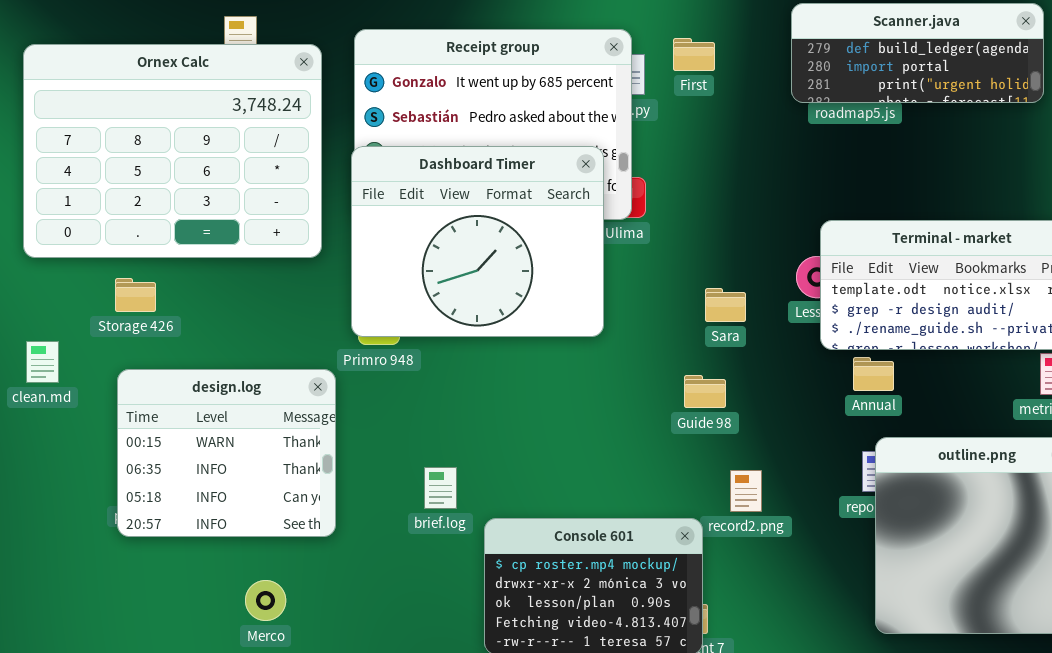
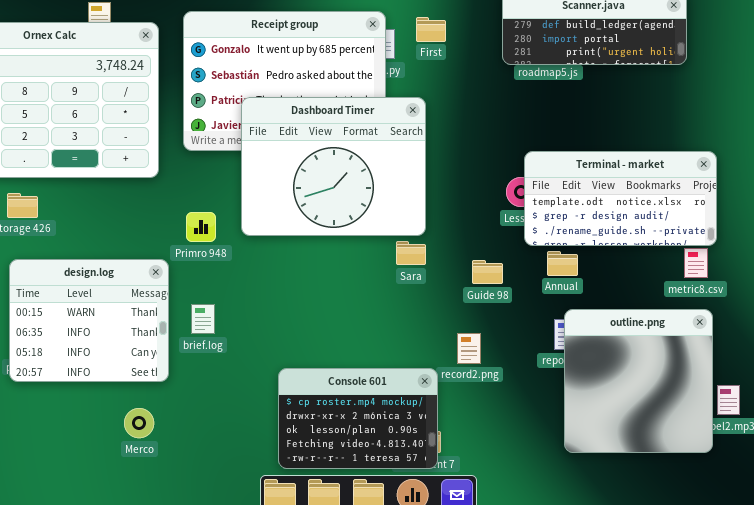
Dashboard Timer: [351,146,604,337] -> [241,97,426,236], moved
Sara: [705,288,746,322] -> [396,241,426,265], moved
Guide 98: [684,375,726,408] -> [472,260,503,284], moved
brief.log: [424,467,457,509] -> [191,304,215,334], moved
Merco: [245,580,286,621] -> [124,408,154,438], moved

